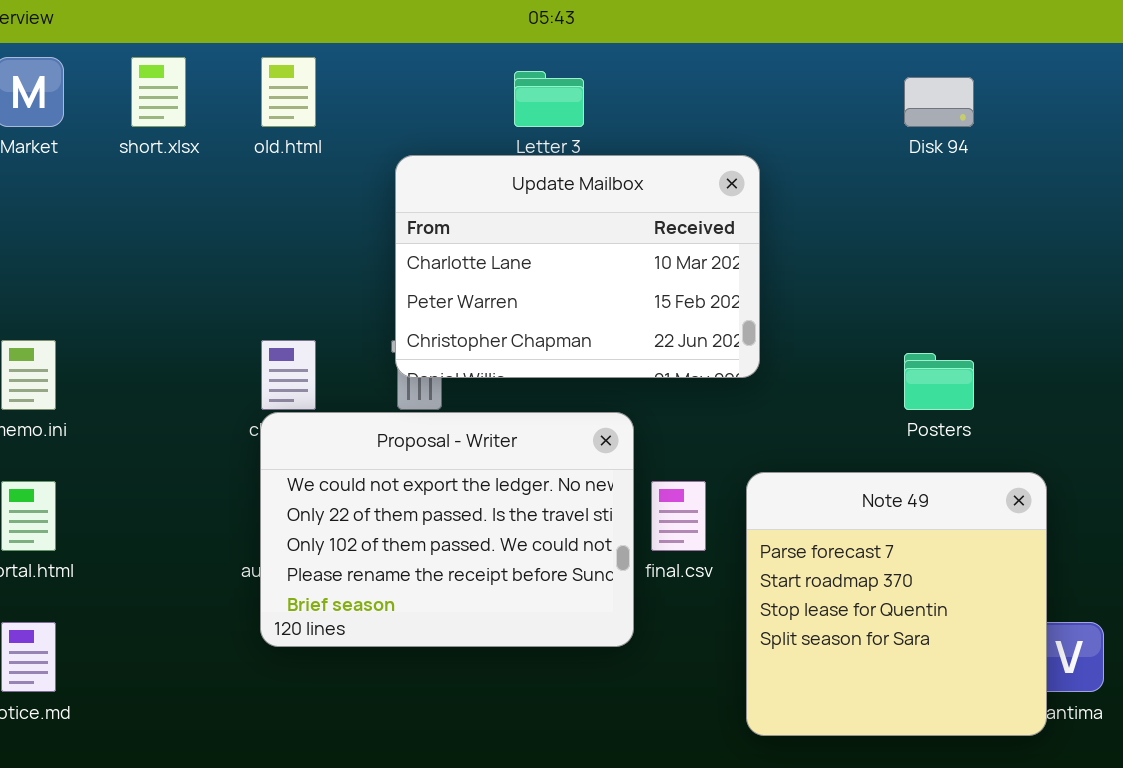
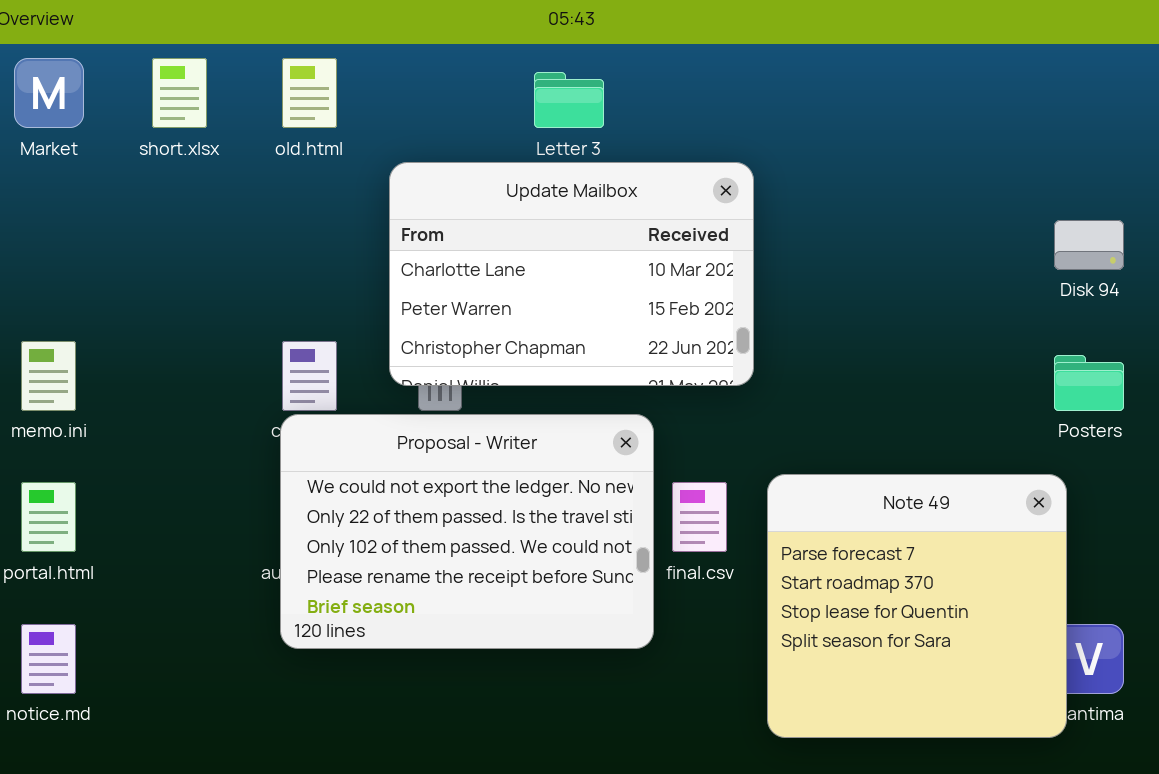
Disk 94: [904,77,974,127] -> [1054,220,1124,270], moved
Update Mailbox: [395,155,760,378] -> [389,162,754,386], moved
Posters: [904,353,974,410] -> [1054,355,1124,411], moved

